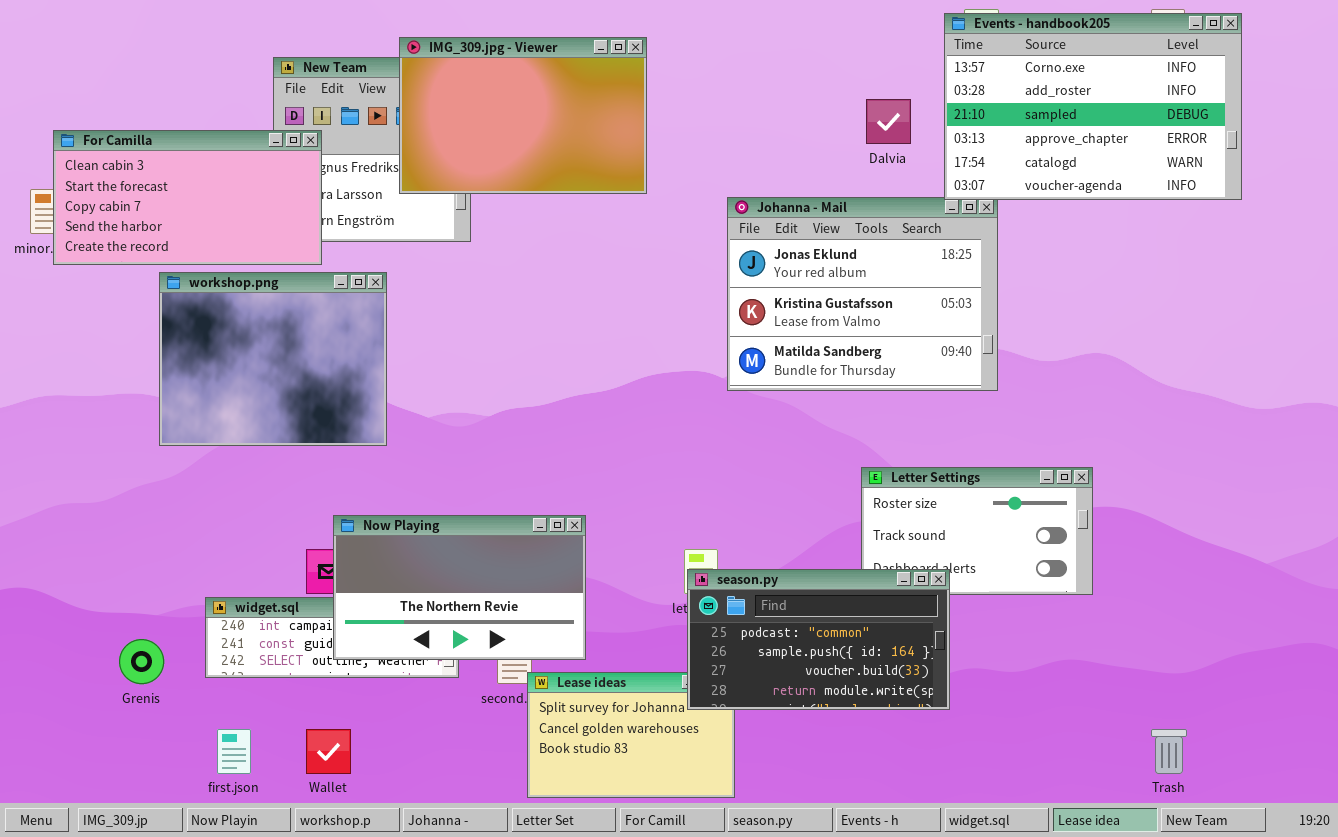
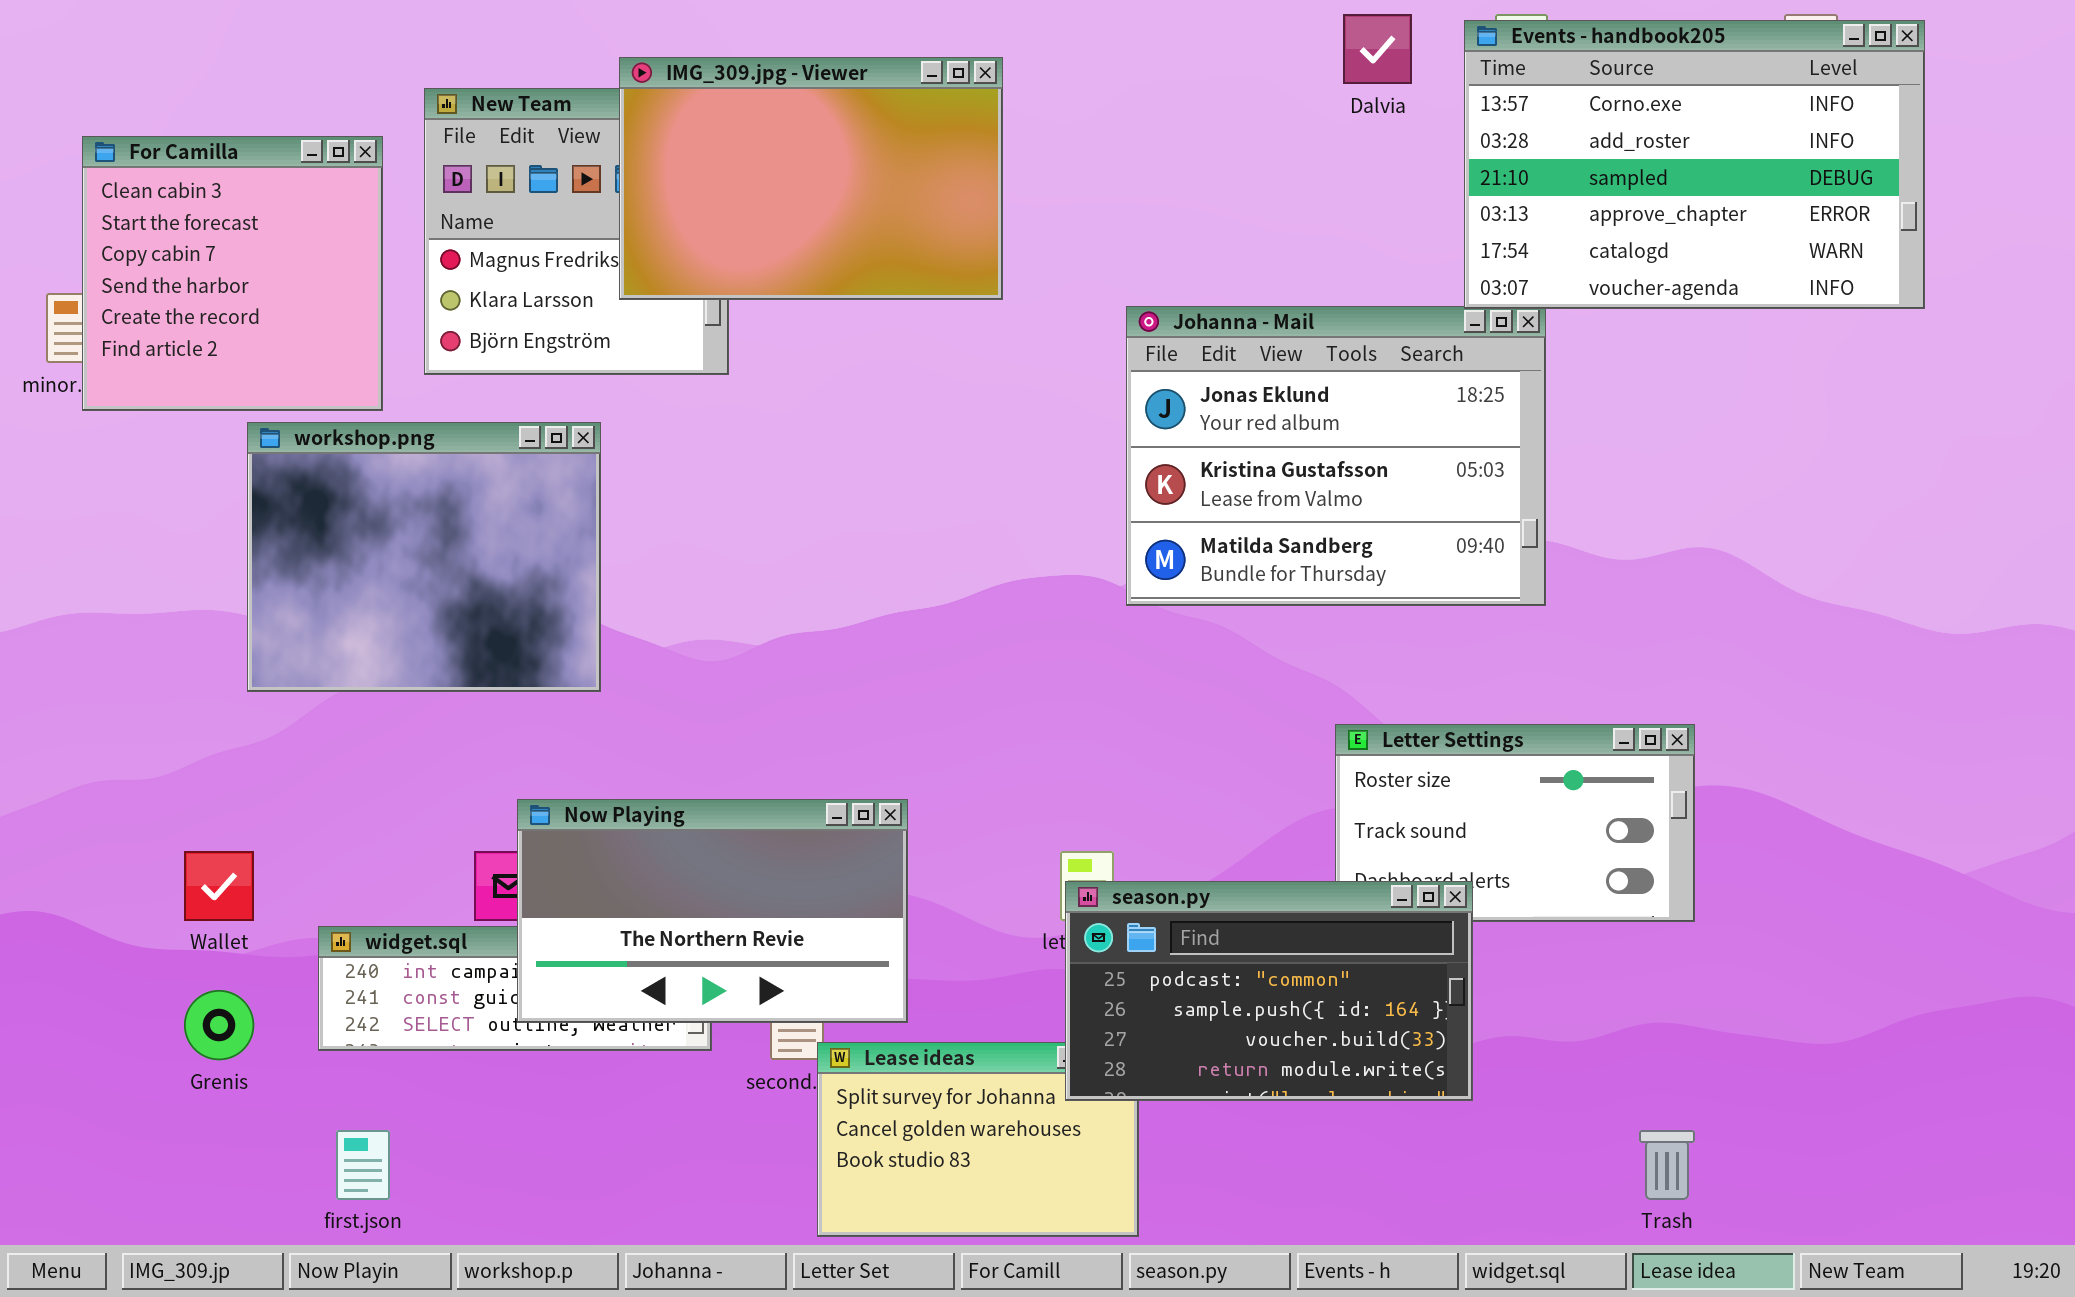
Dalvia: [866,99,911,144] -> [1343,14,1412,84], moved
For Camilla: [53,130,322,265] -> [82,136,383,411], resized
Wallet: [306,729,351,774] -> [184,851,254,921], moved
Trash: [1151,729,1187,774] -> [1639,1130,1695,1200], moved

